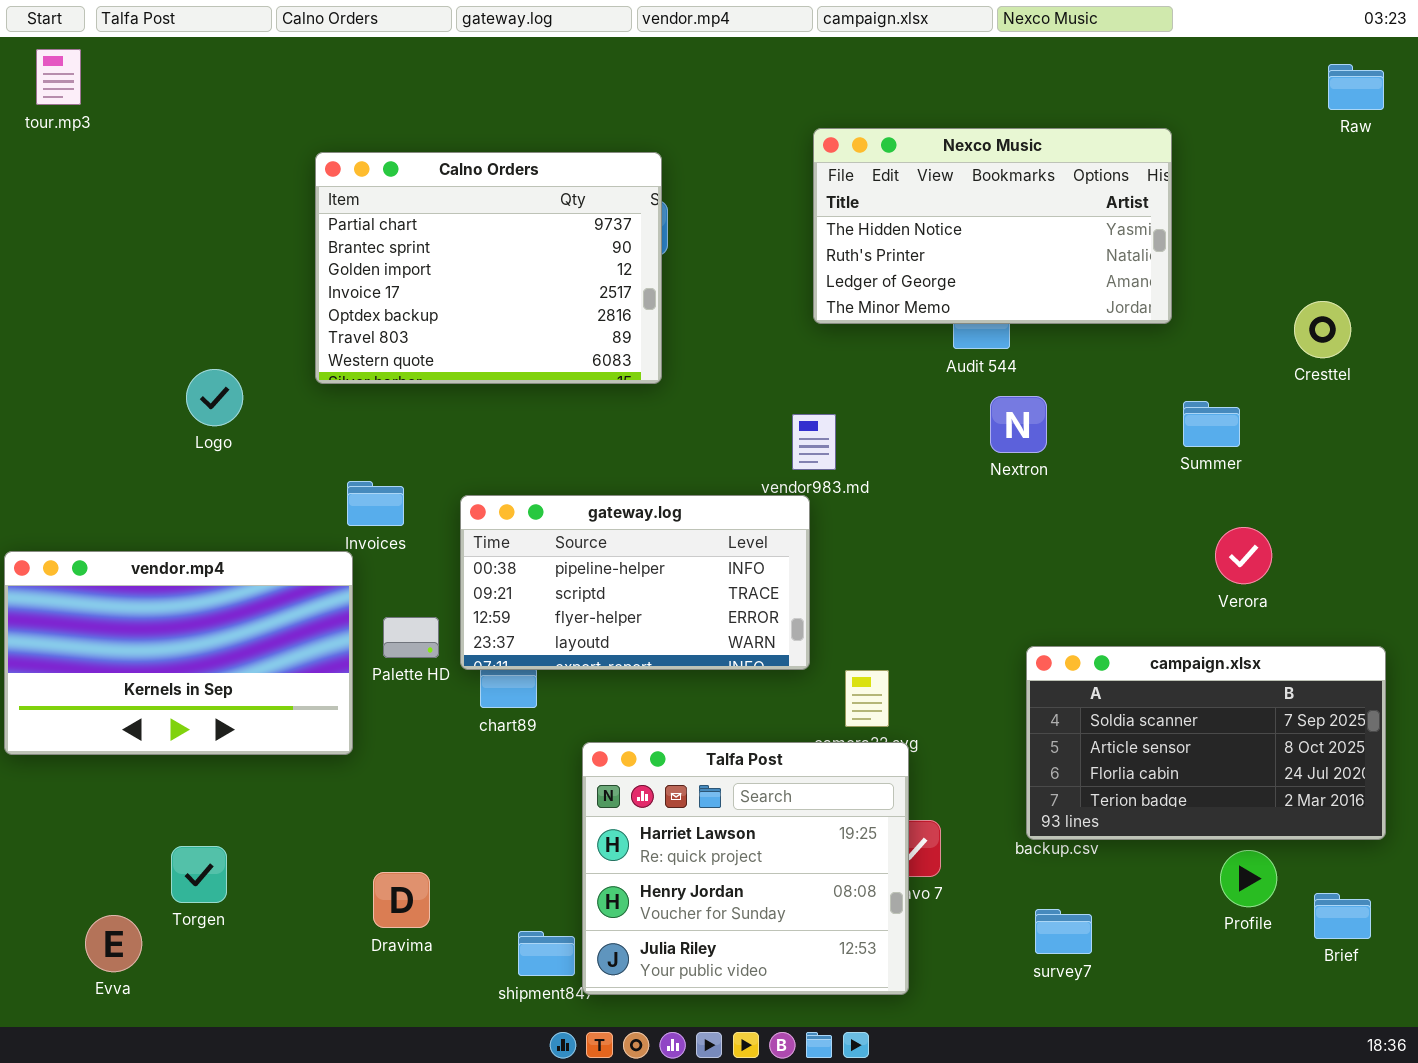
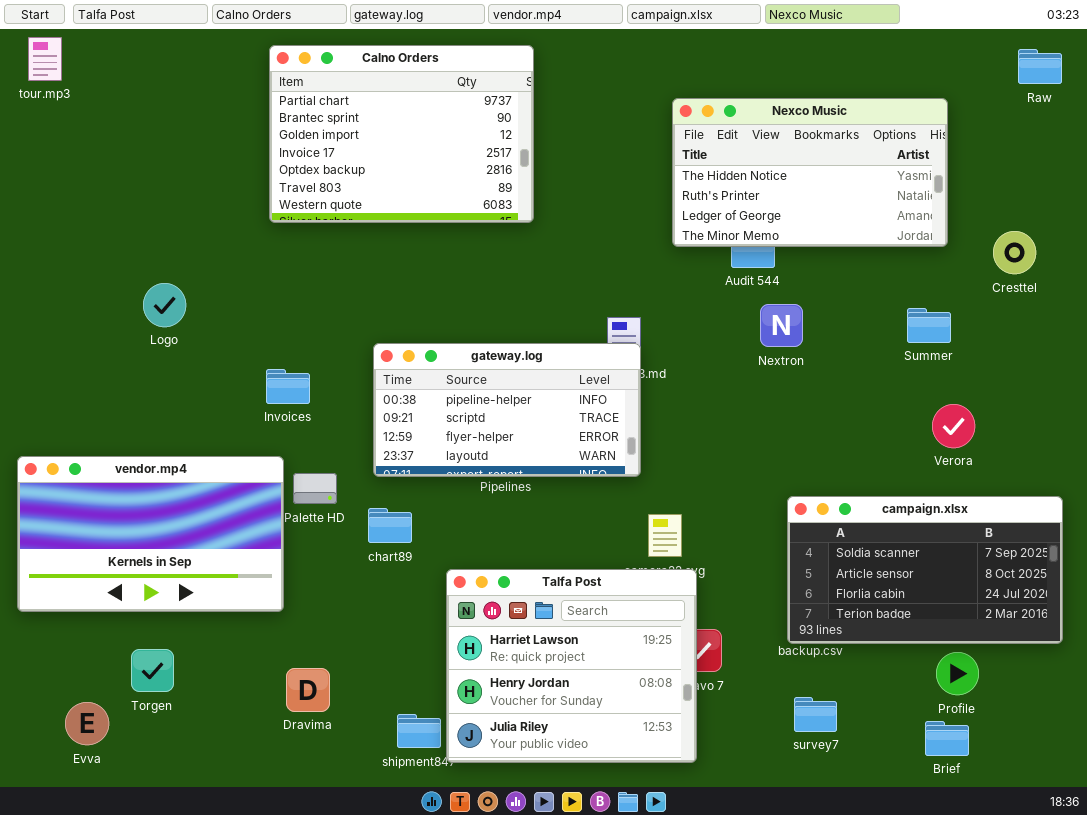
Nexco Music: [813,128,1172,324] -> [672,98,948,247], moved
Calno Orders: [315,152,662,384] -> [269,45,534,223], moved
gateway.log: [460,495,810,670] -> [373,343,641,477], moved
vendor.mp4: [4,551,353,755] -> [17,456,284,612], moved
Brief: [1314,893,1371,939] -> [925,721,969,756], moved

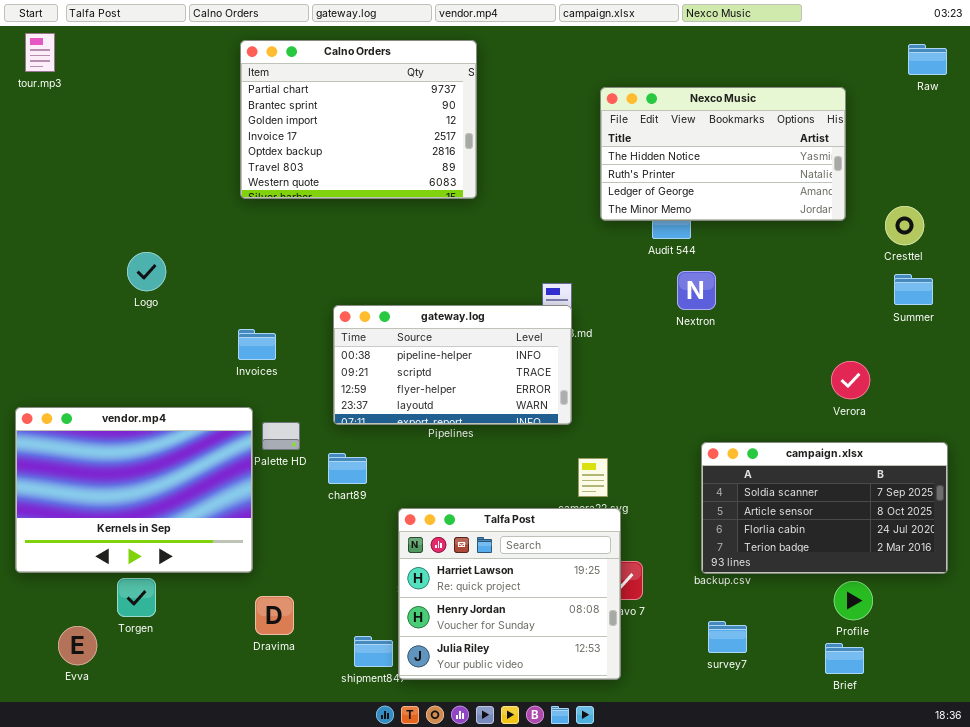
Summer: [907,308,951,343] -> [894,274,933,305], moved
vendor.mp4: [17,456,284,612] -> [15,407,253,573], resized

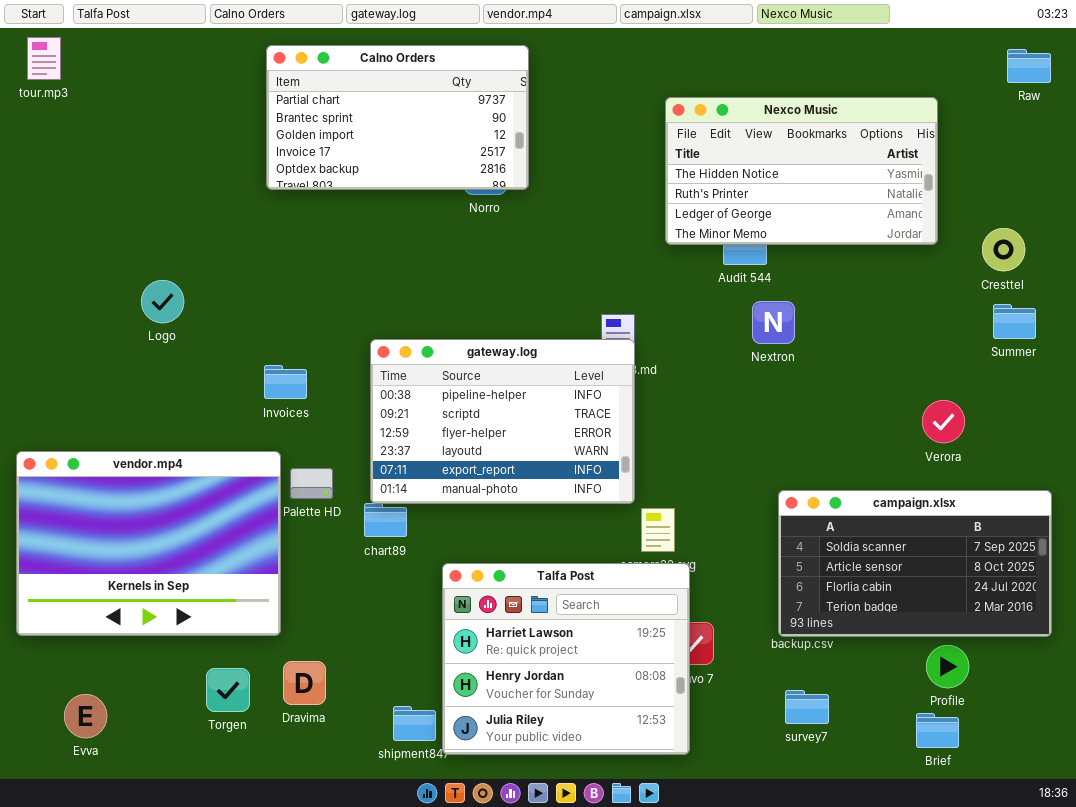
Calno Orders: [240,40,477,199] -> [266,45,529,190], resized
gateway.log: [333,305,572,425] -> [370,339,635,504], resized
Torgen: [117,578,156,617] -> [206,668,250,712], moved

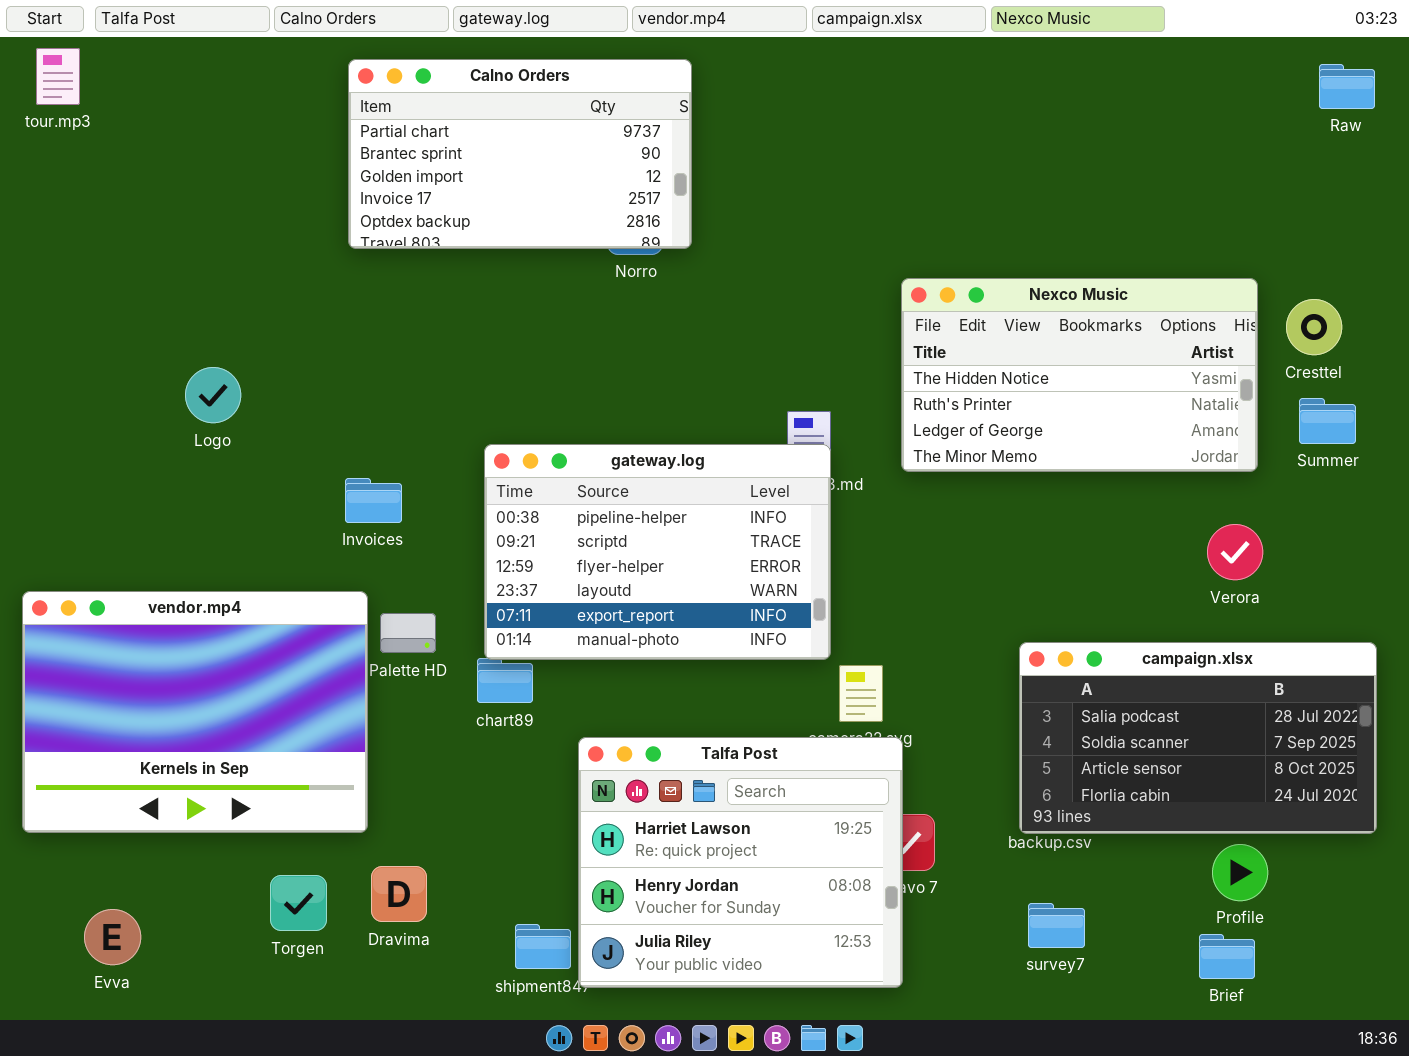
Nexco Music: [665,97,938,245] -> [901,278,1258,472], moved
campaign.xlsx: [778,490,1052,637] -> [1019,642,1377,834], scrolled up 1 row

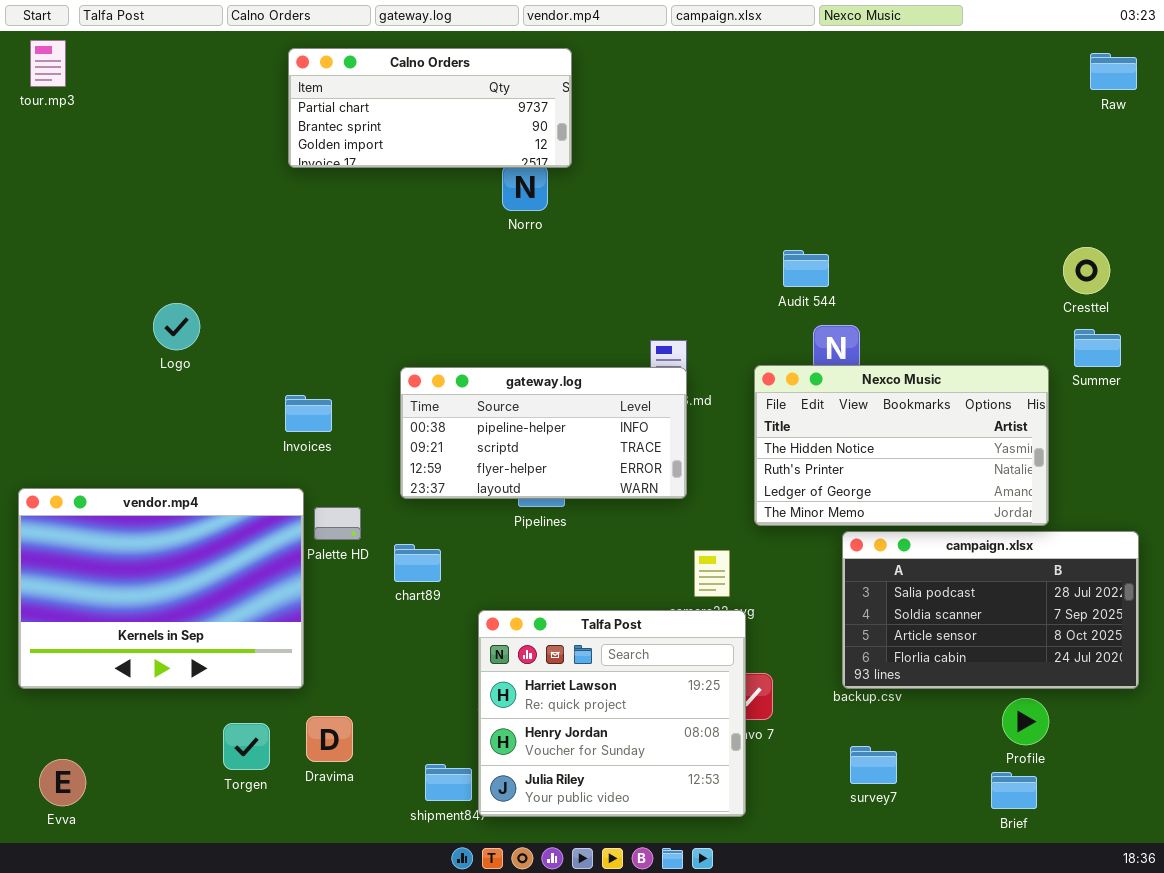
Calno Orders: [348,59,692,249] -> [288,48,572,168], resized
Nexco Music: [901,278,1258,472] -> [754,365,1049,526], moved
gateway.log: [484,444,831,660] -> [400,367,687,499], resized
Evva: [84,909,141,965] -> [39,759,86,806], moved

